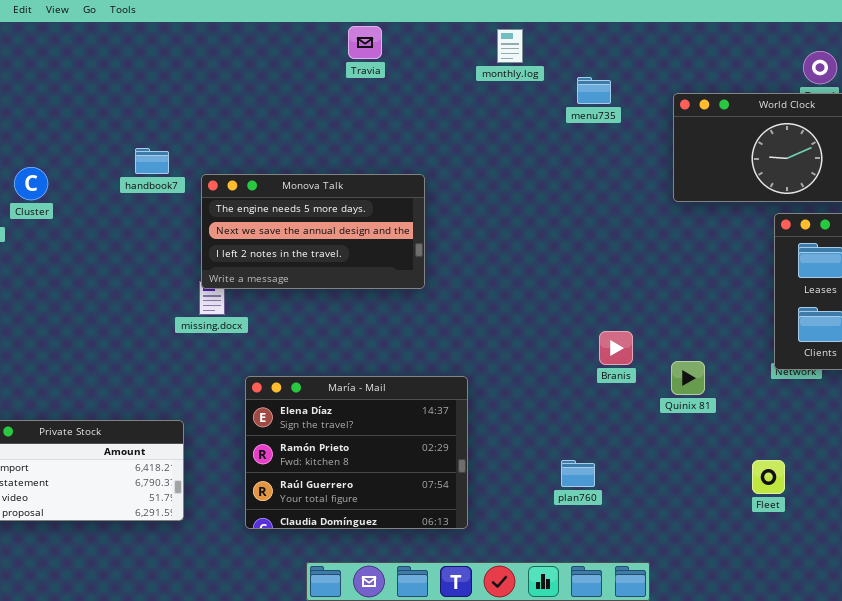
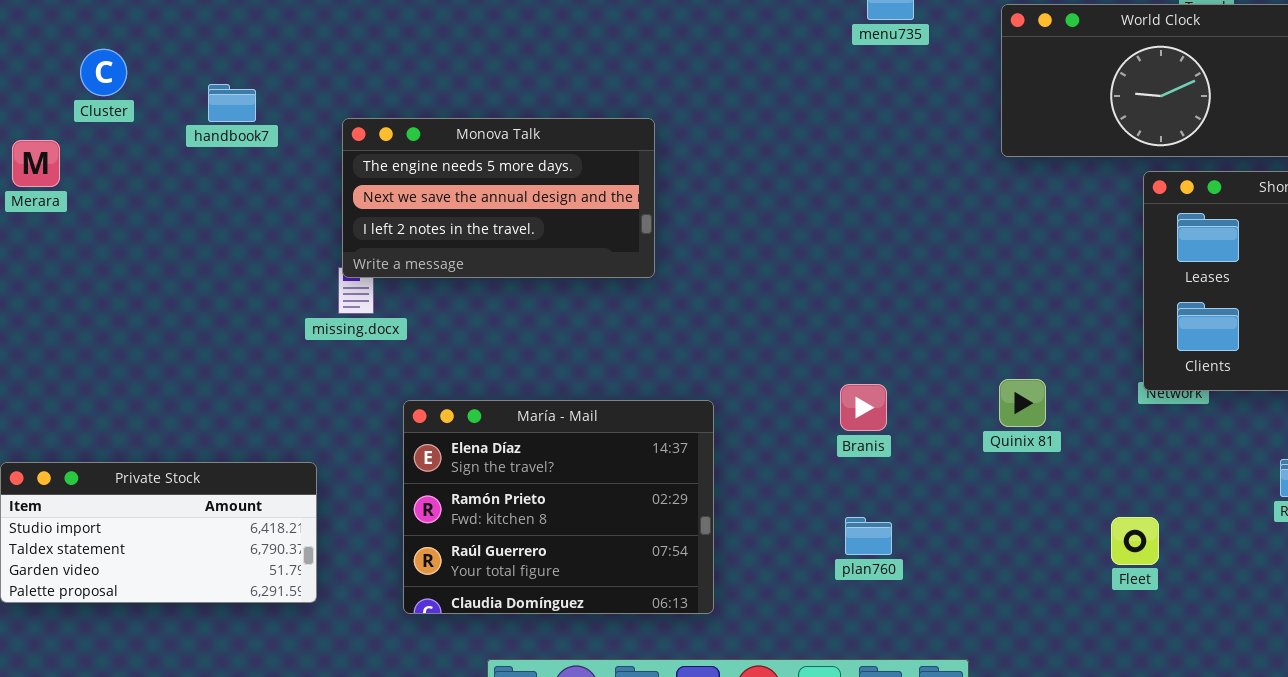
handbook7: [135,148,169,174] -> [208,84,256,122], moved
Cluster: [14,167,48,200] -> [80,49,127,96], moved
Branis: [599,331,633,365] -> [840,384,887,431], moved

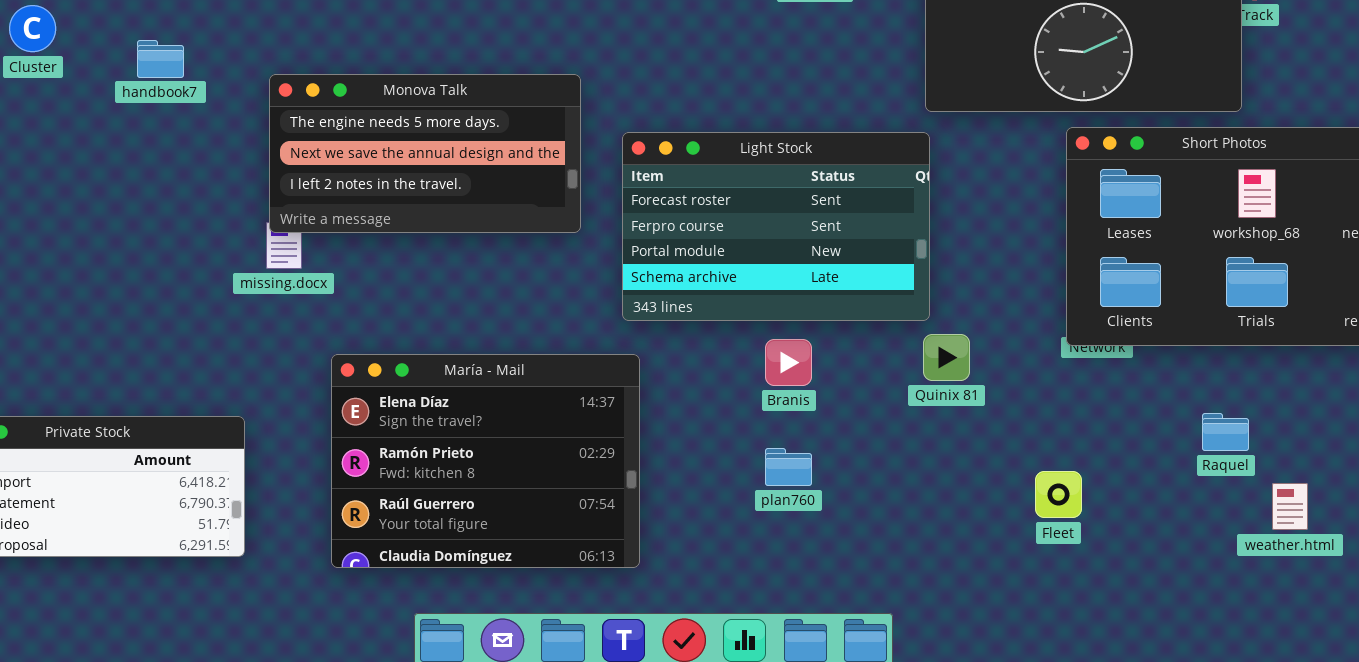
Light Stock: none -> [622,132,930,321], opened
plan760: [845,517,892,555] -> [765,448,812,486], moved

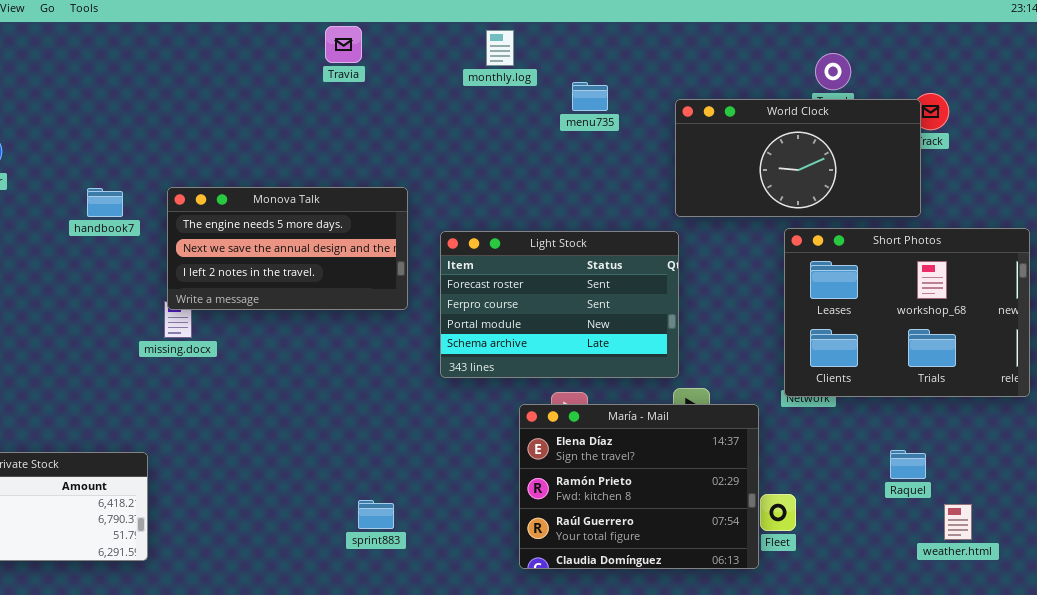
handbook7: [137,40,184,78] -> [87,188,123,217], moved
María - Mail: [331,354,640,568] -> [519,404,759,569], moved

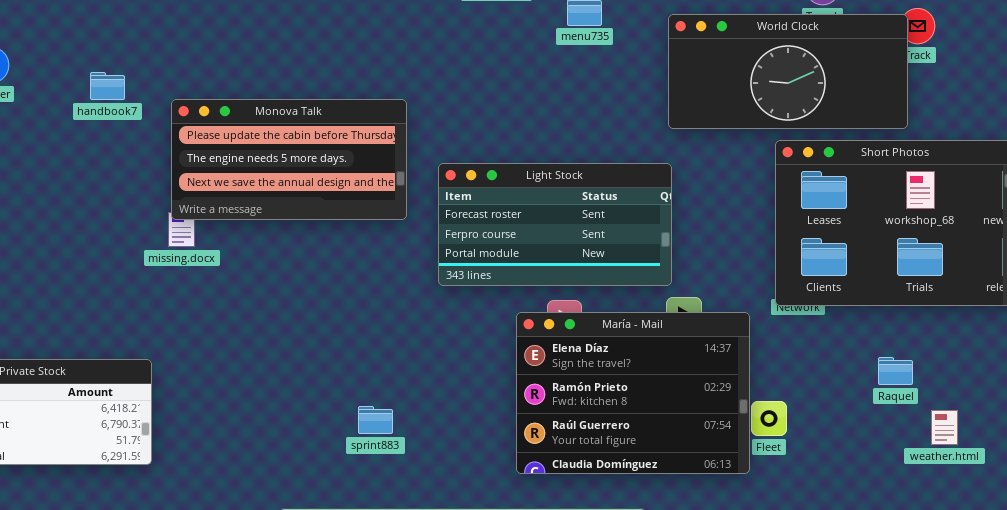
Monova Talk: [167,187,408,310] -> [171,99,407,220], scrolled up 1 row
handbook7: [87,188,123,217] -> [90,72,125,100], moved
Light Stock: [440,231,679,378] -> [438,163,672,286], resized

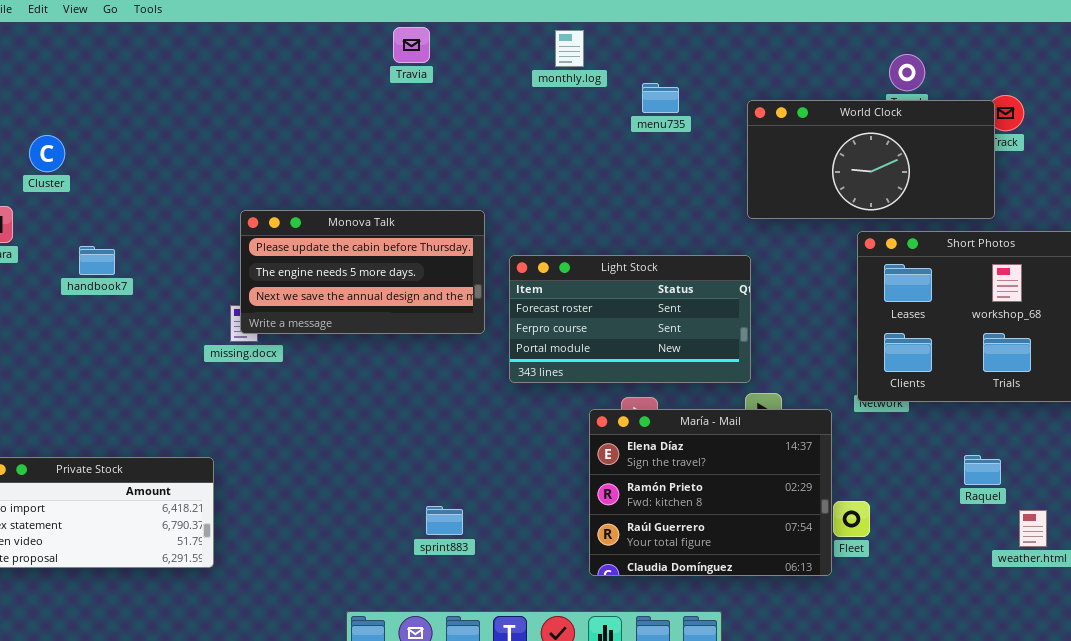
handbook7: [90,72,125,100] -> [79,246,115,275], moved
Monova Talk: [171,99,407,220] -> [240,210,485,334], moved

